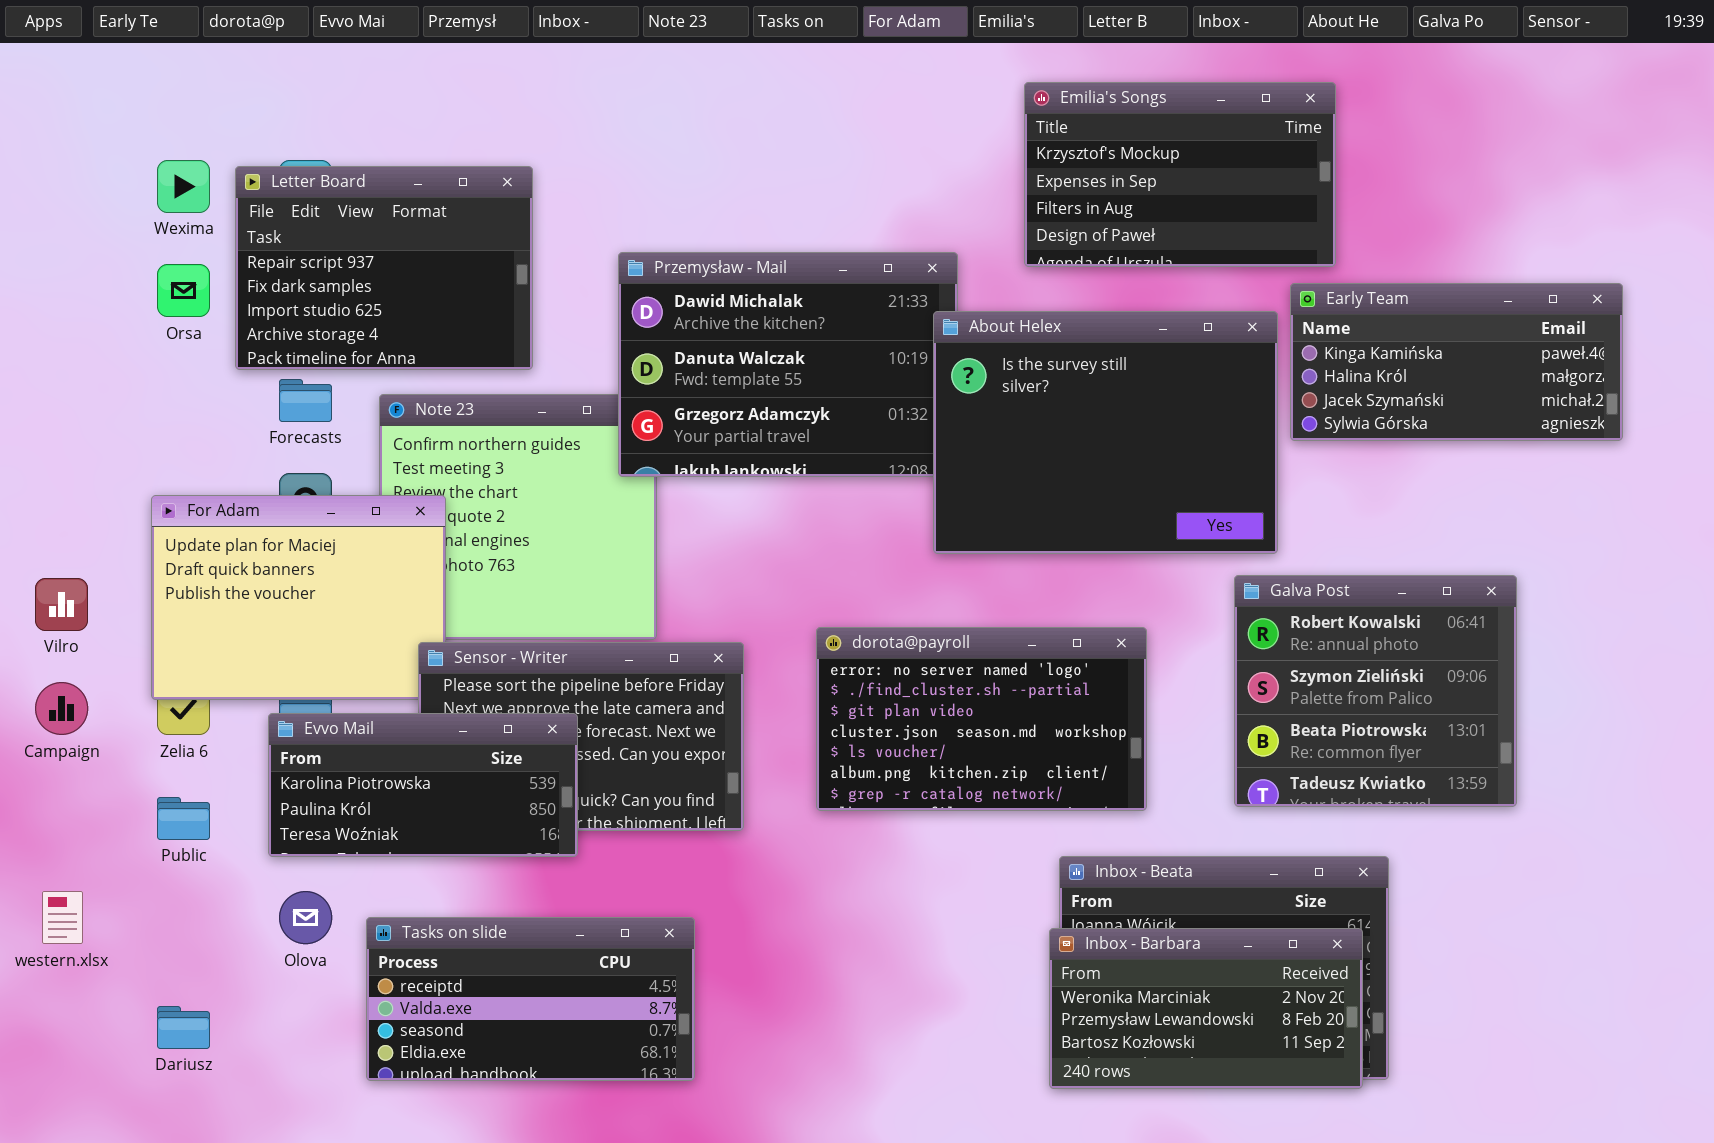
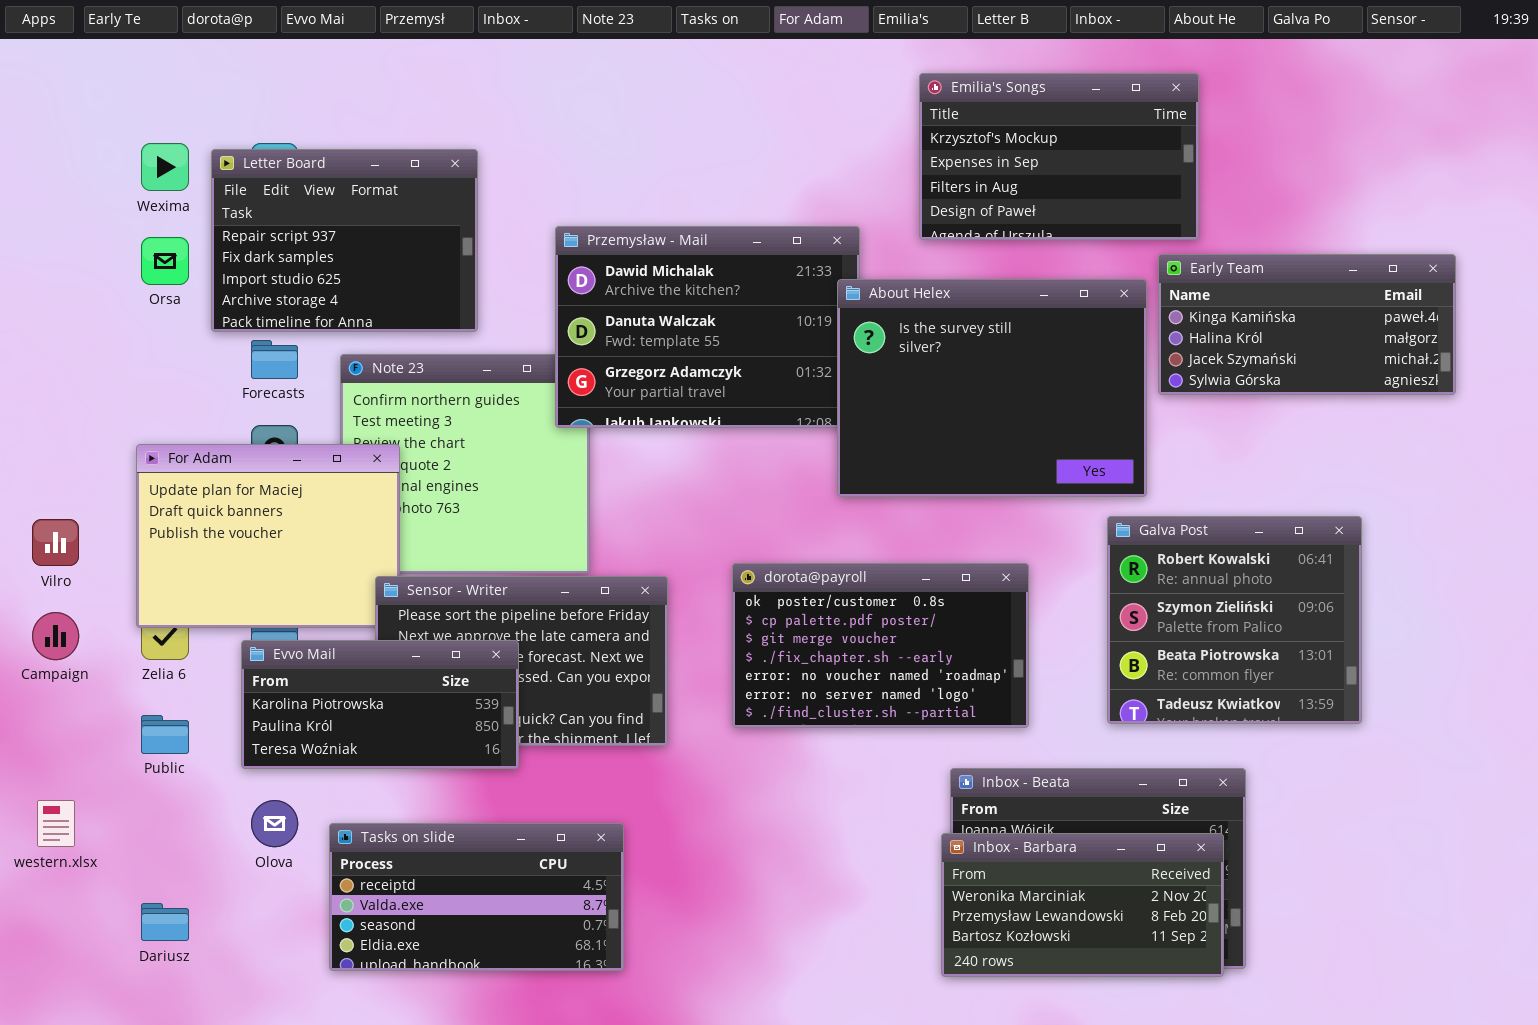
dorota@payroll: [816,627,1147,811] -> [732,563,1029,728], scrolled up 5 rows

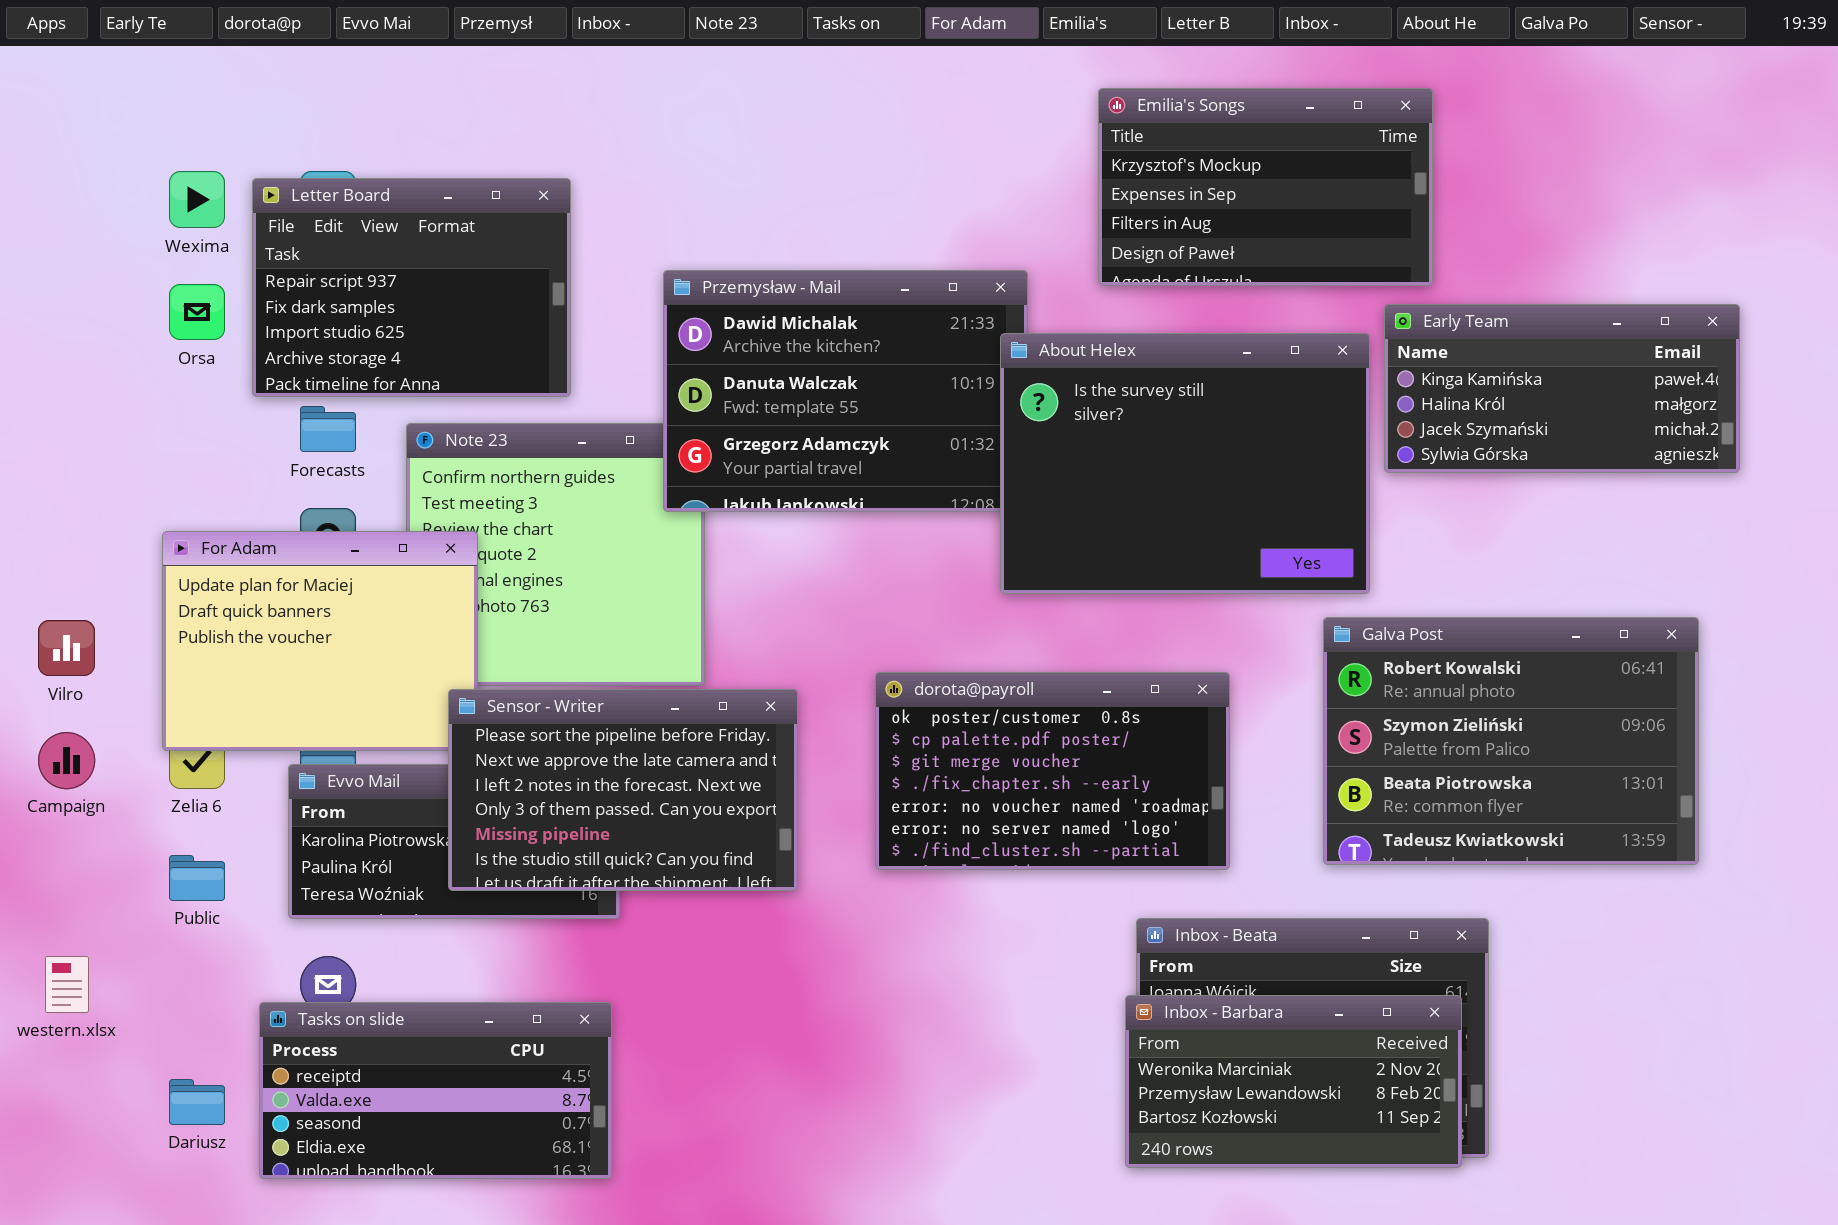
Galva Post: [1107,516,1362,724] -> [1323,617,1699,865], resized
Sensor - Writer: [375,576,668,746] -> [448,689,798,891], raised
Tasks on slide: [329,823,624,971] -> [259,1002,612,1179], moved

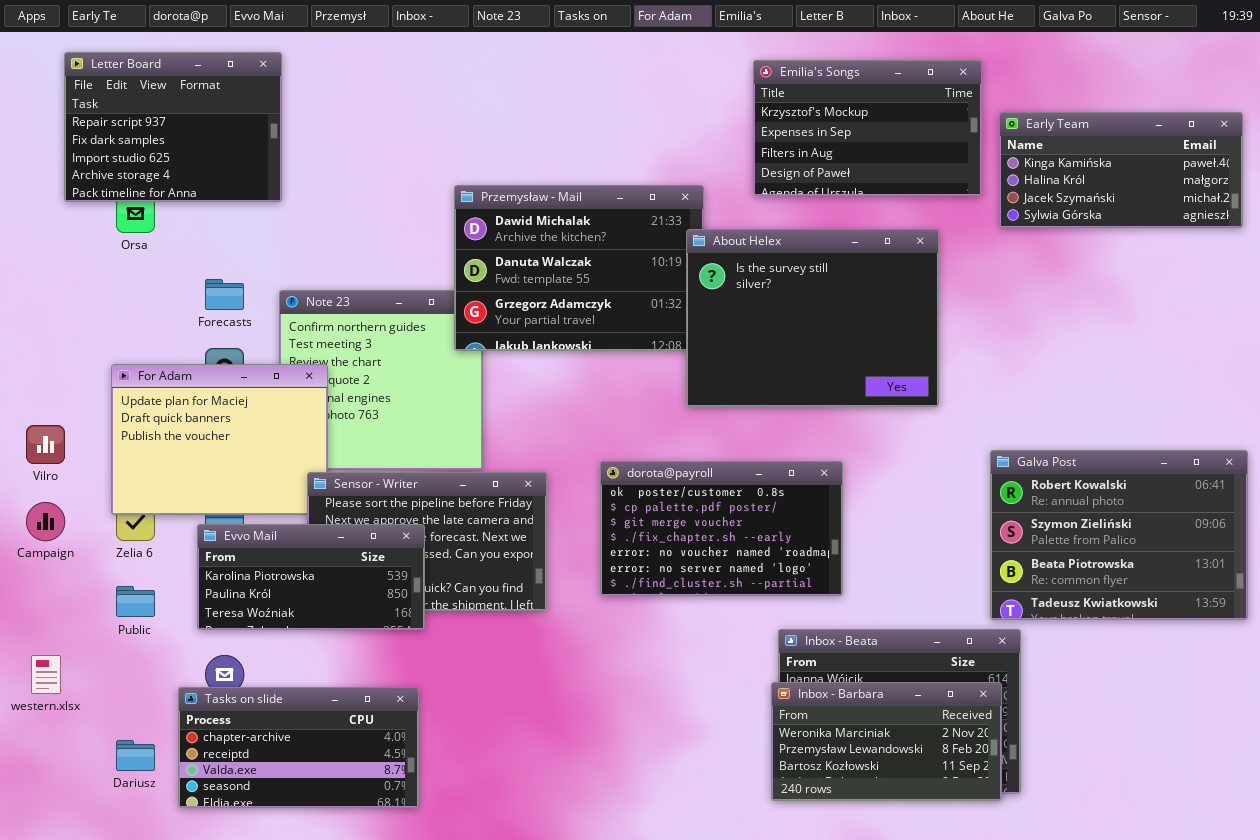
Letter Board: [252,178,571,397] -> [64,52,282,202], moved
Early Team: [1384,304,1740,473] -> [999,112,1243,228], moved
Galva Post: [1323,617,1699,865] -> [990,450,1248,620], moved
Evvo Mail: [288,764,620,919] -> [197,524,425,630], raised
Tasks on slide: [259,1002,612,1179] -> [178,687,419,808], scrolled up 1 row

